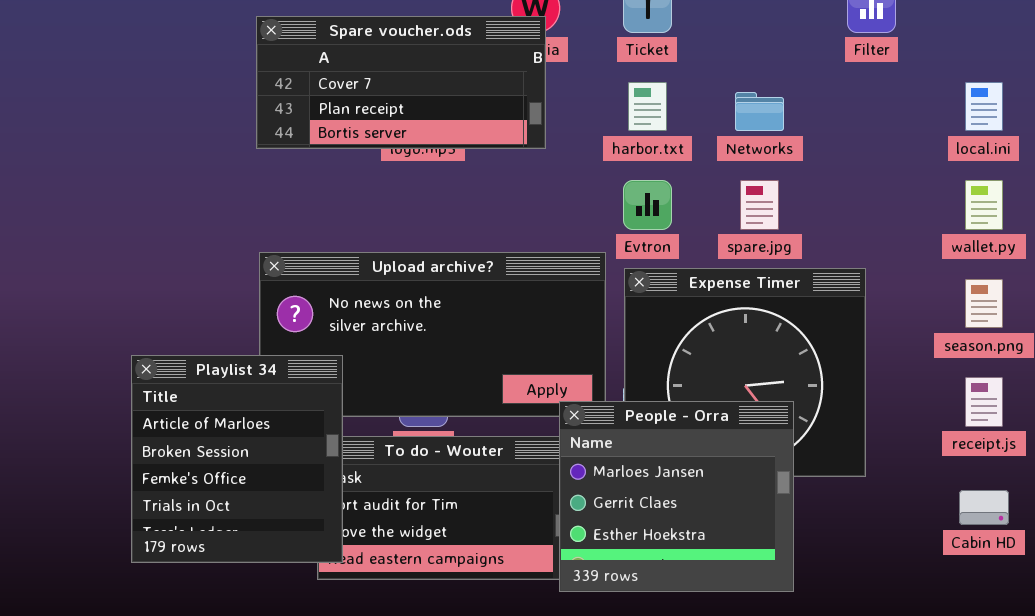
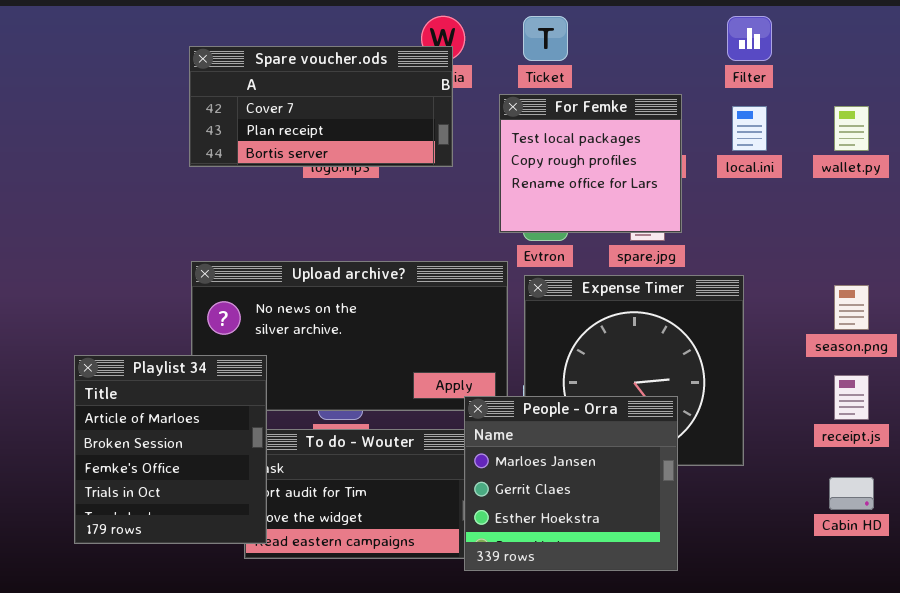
For Femke: none -> [499,94,682,233], opened
local.ini: [965,82,1003,131] -> [732,106,767,151], moved
wallet.py: [965,180,1003,230] -> [834,106,869,151], moved

